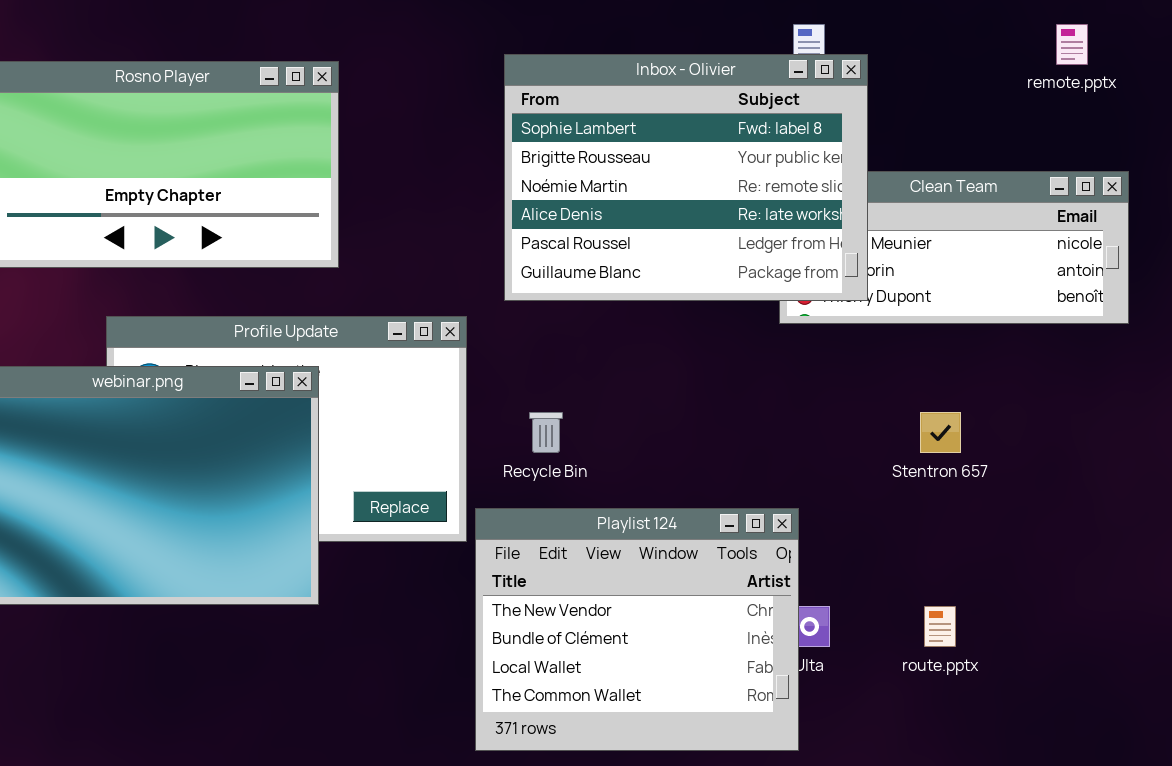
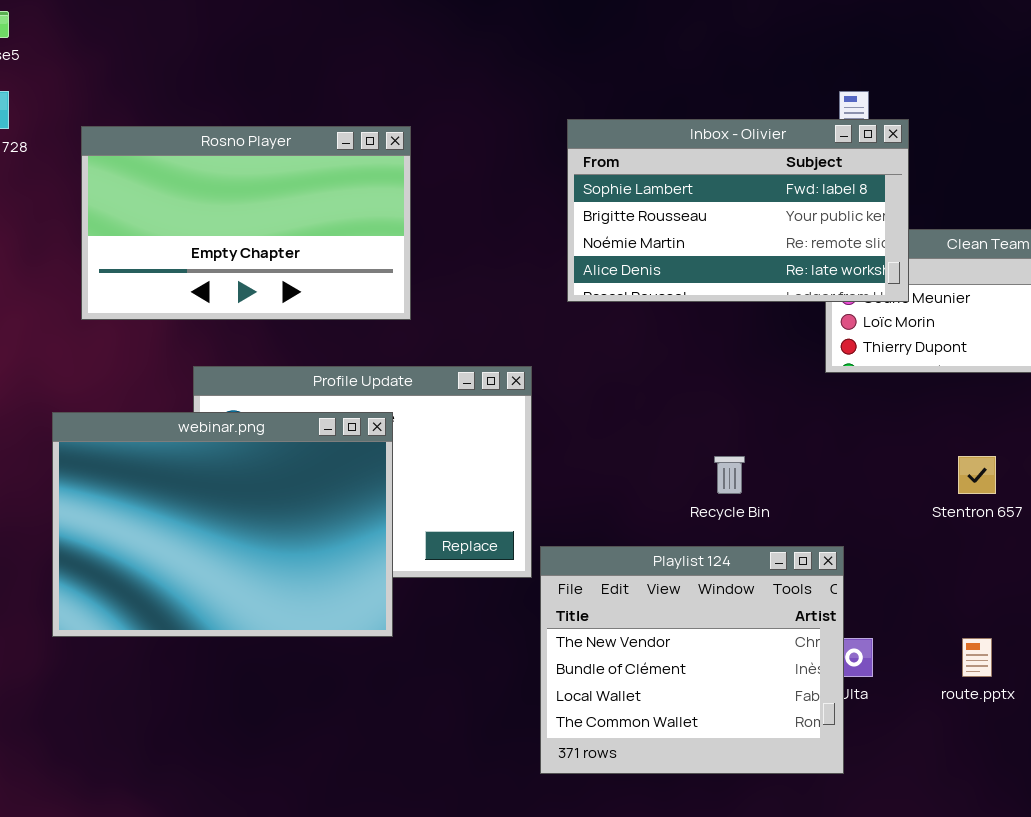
Inbox - Olivier: [504,54,868,301] -> [567,119,909,302], resized
Recycle Bin: [529,412,563,453] -> [714,456,745,494], moved

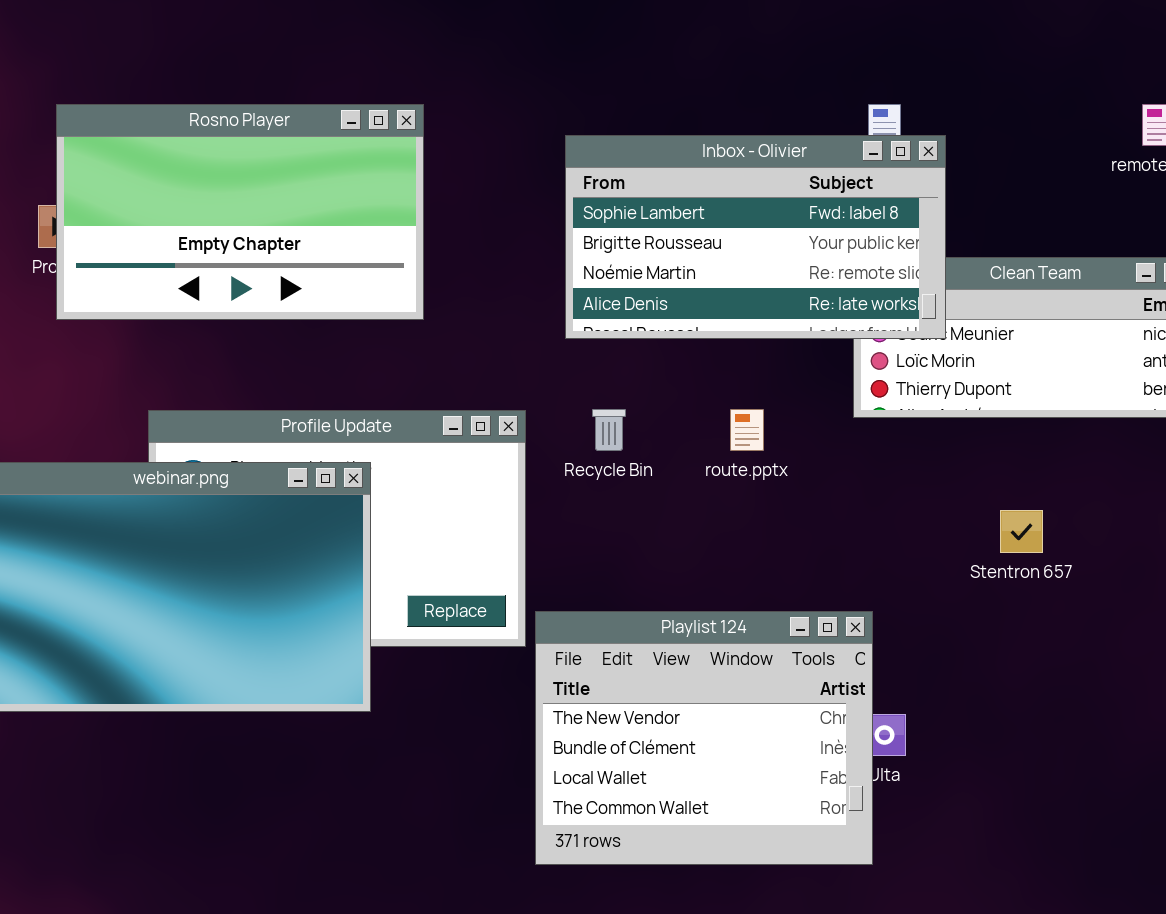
Rosno Player: [81,126,411,320] -> [56,104,424,320], moved
Recycle Bin: [714,456,745,494] -> [592,409,626,451], moved
route.pptx: [962,638,992,677] -> [730,409,764,451], moved

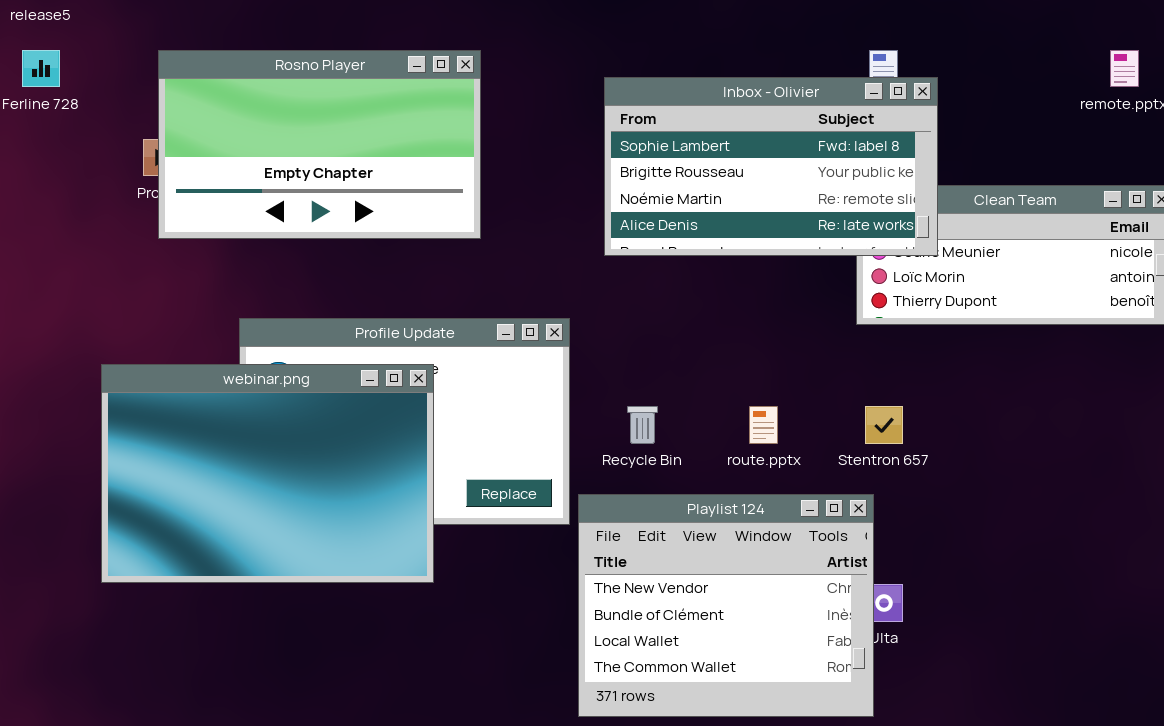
Recycle Bin: [592,409,626,451] -> [627,406,658,444], moved
route.pptx: [730,409,764,451] -> [749,406,778,444], moved
Stentron 657: [1000,510,1043,553] -> [865,406,903,444], moved

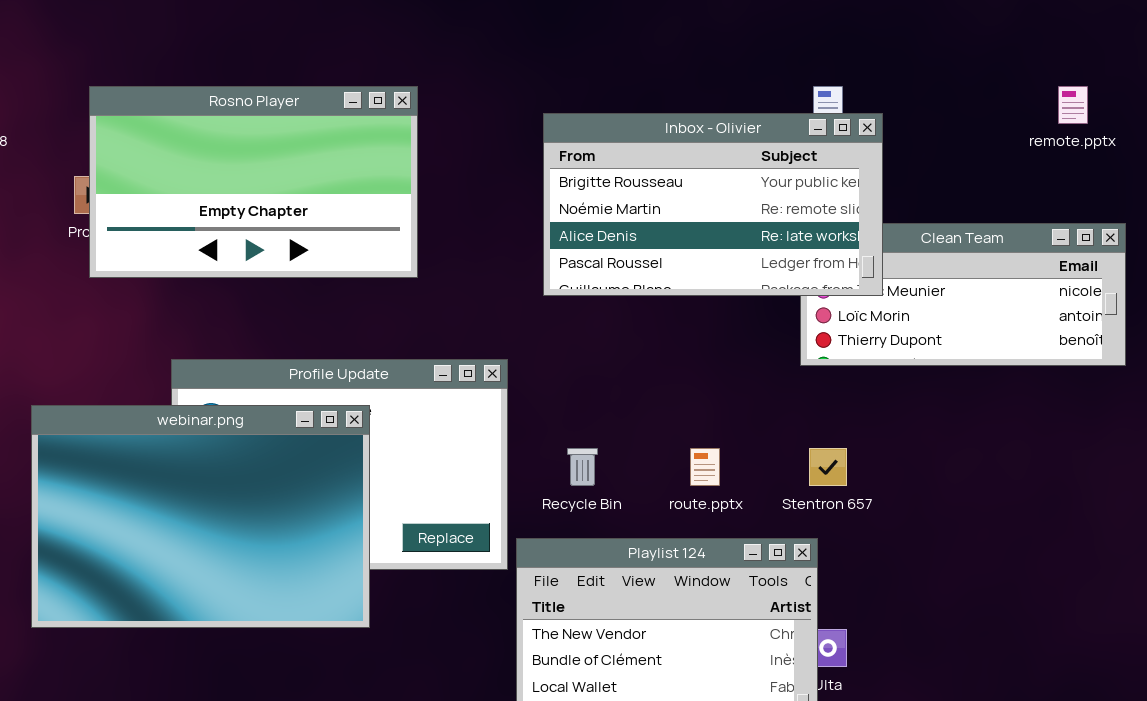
Inbox - Olivier: [604,77,938,256] -> [543,113,883,296], scrolled down 1 row

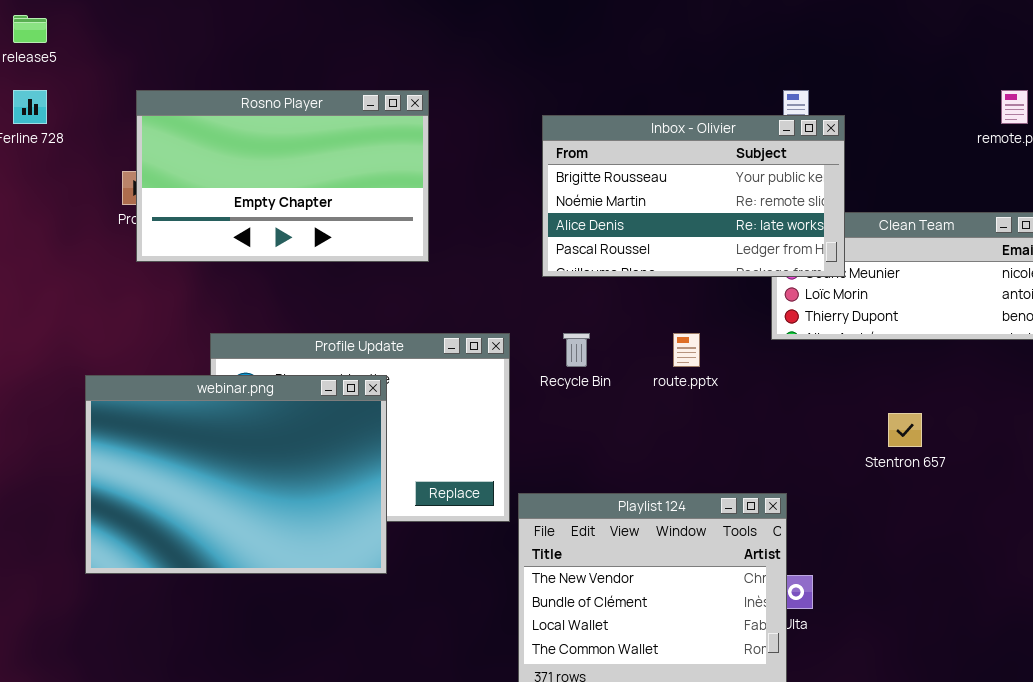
Recycle Bin: [567,448,598,486] -> [563,333,590,367], moved
route.pptx: [690,448,720,486] -> [673,333,700,367], moved
Stentron 657: [809,448,847,486] -> [888,413,922,447], moved

